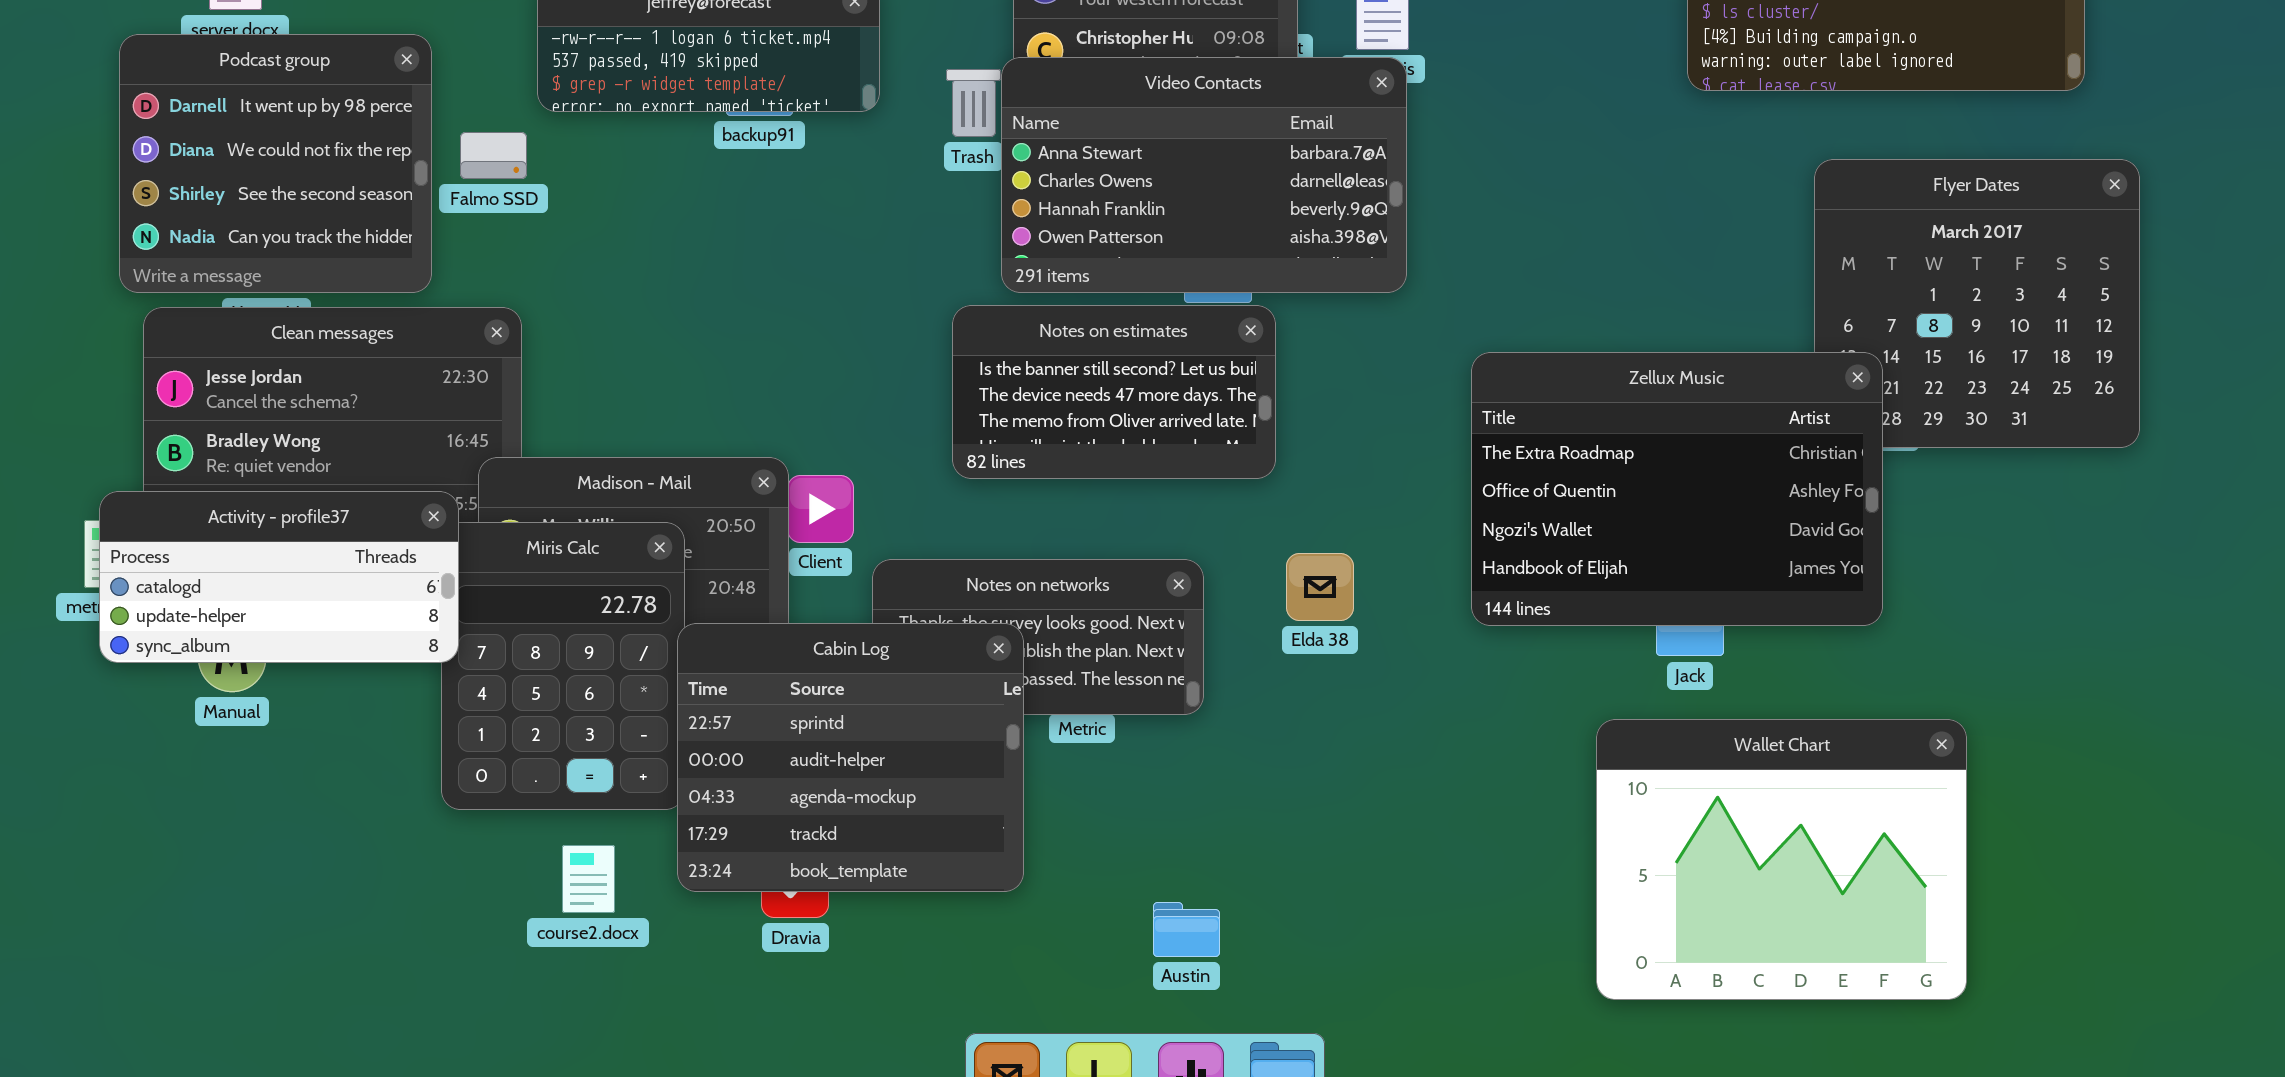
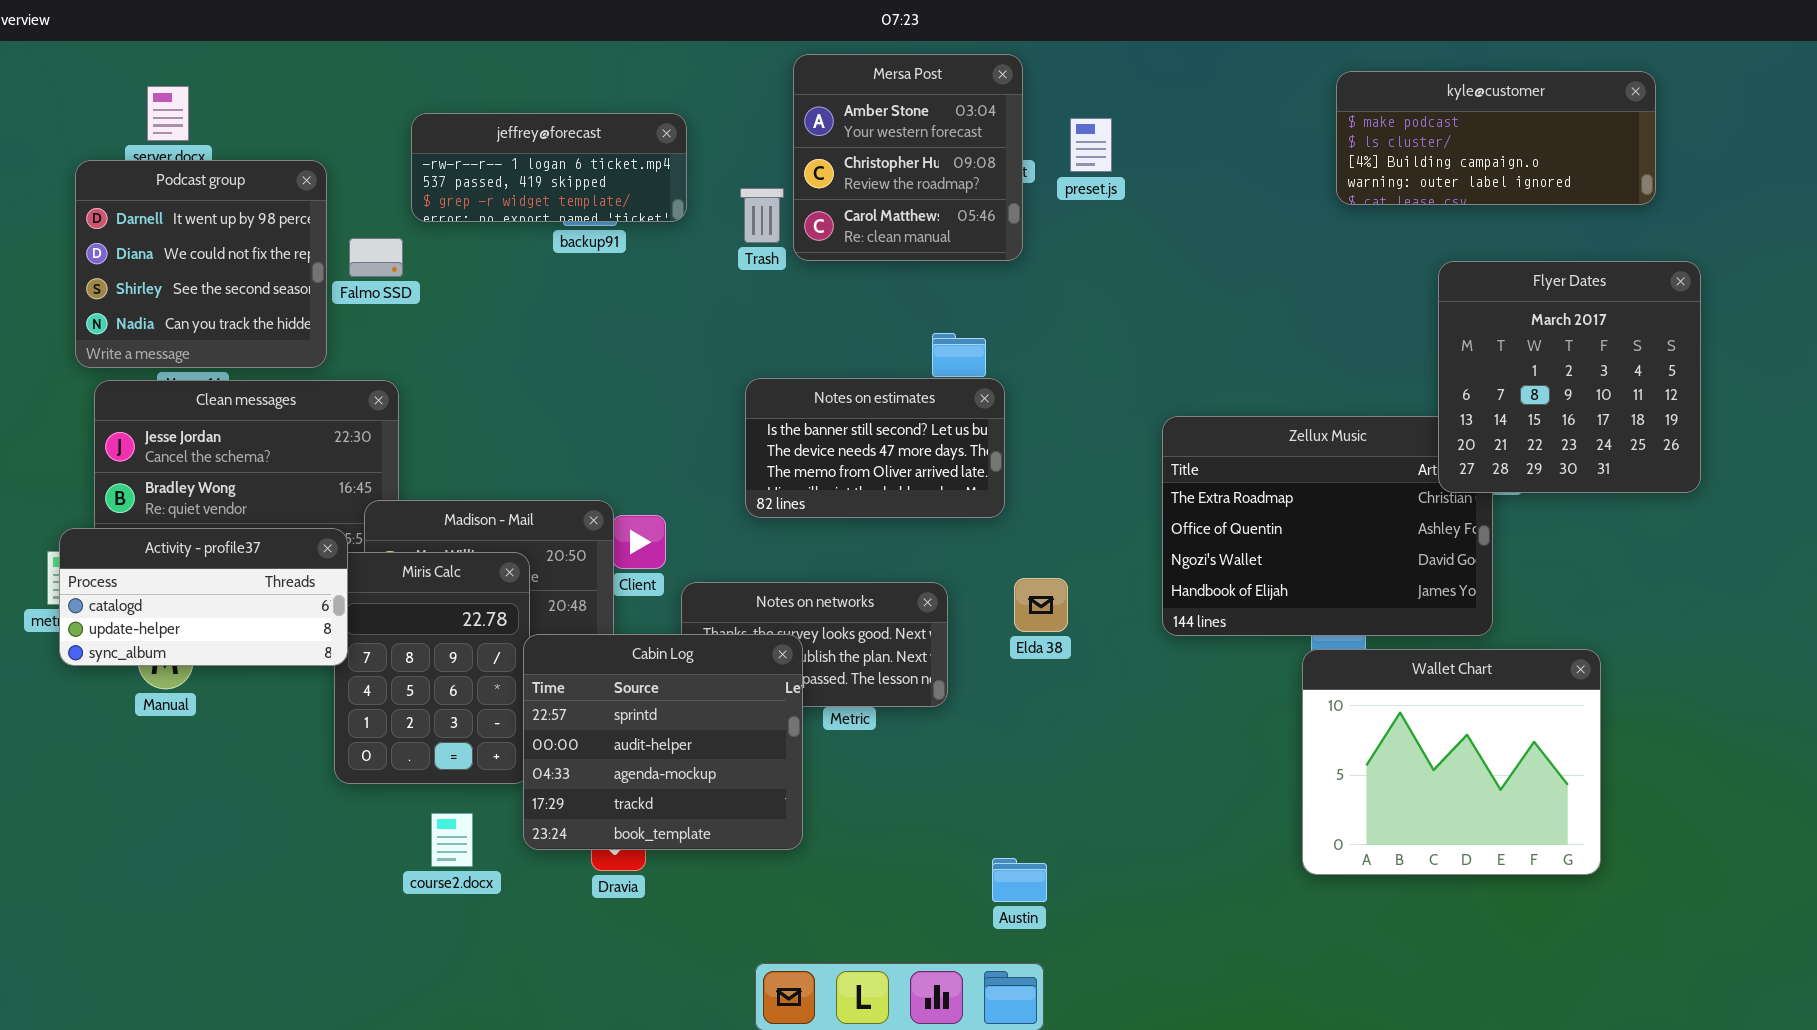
Video Contacts: [1001,57,1407,293] -> none, closed
Flyer Dates: [1814,159,2140,448] -> [1438,261,1701,493], raised
Wallet Chart: [1596,719,1967,1000] -> [1302,649,1601,875], moved
Austin: [1153,902,1220,957] -> [992,858,1047,902], moved

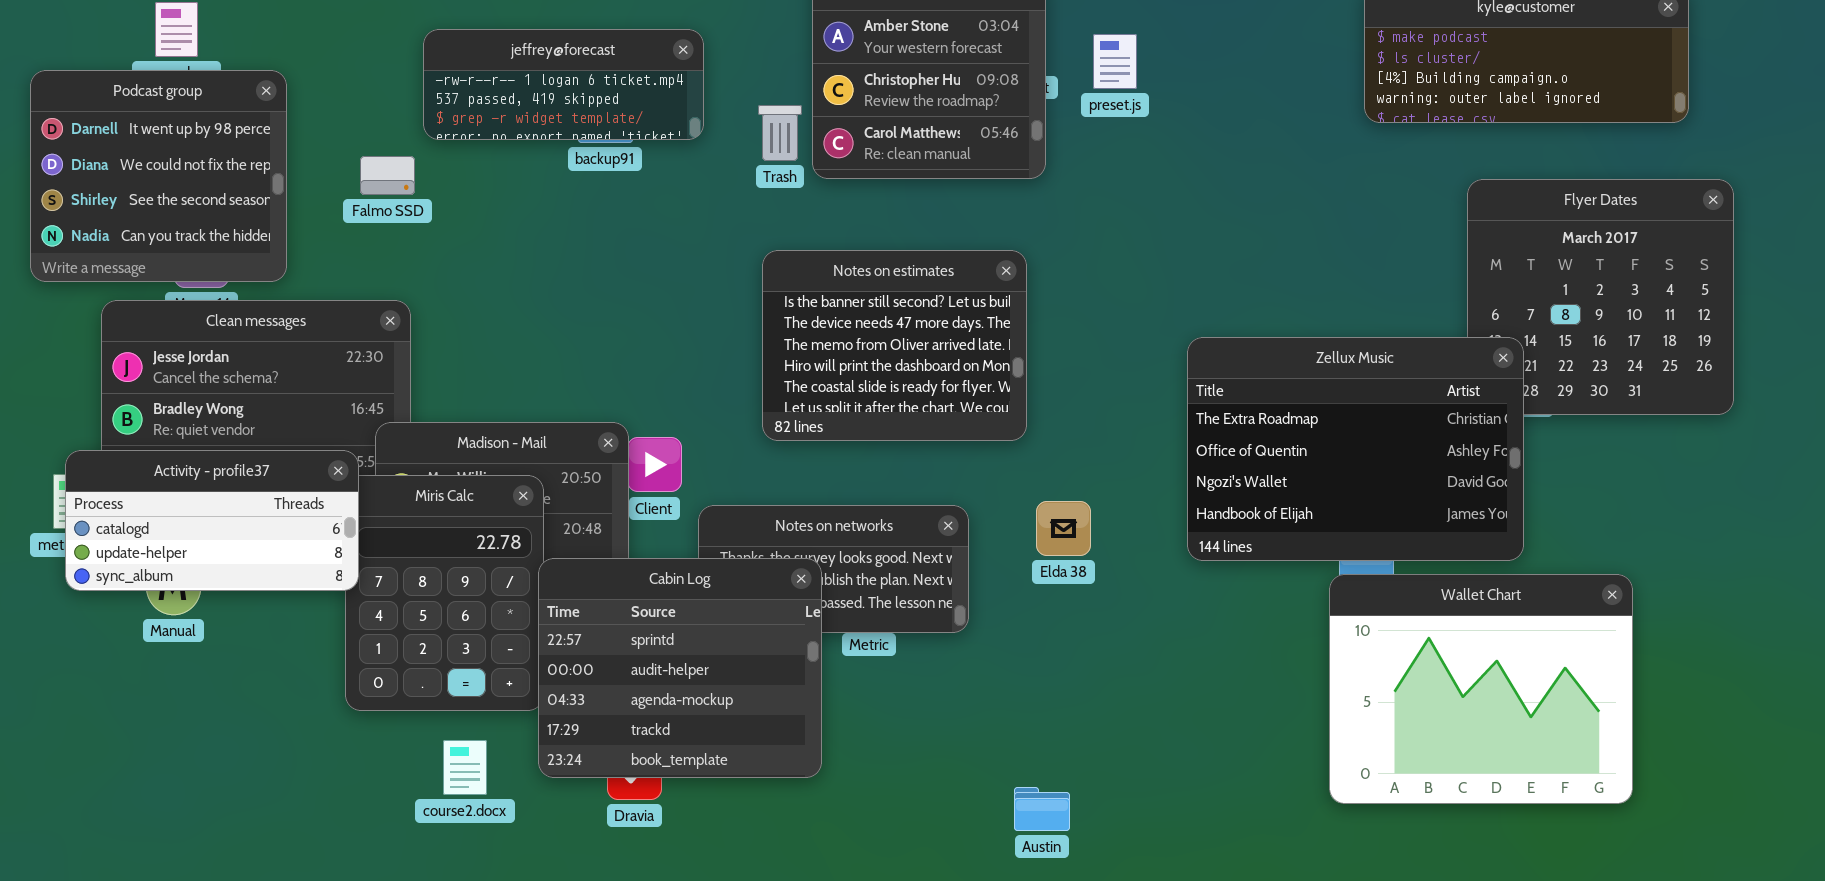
Podcast group: [75,160,327,368] -> [30,70,287,282], moved
Notes on estimates: [745,378,1005,518] -> [762,250,1027,441], resized
Zellux Music: [1162,416,1493,636] -> [1187,337,1524,561], raised

